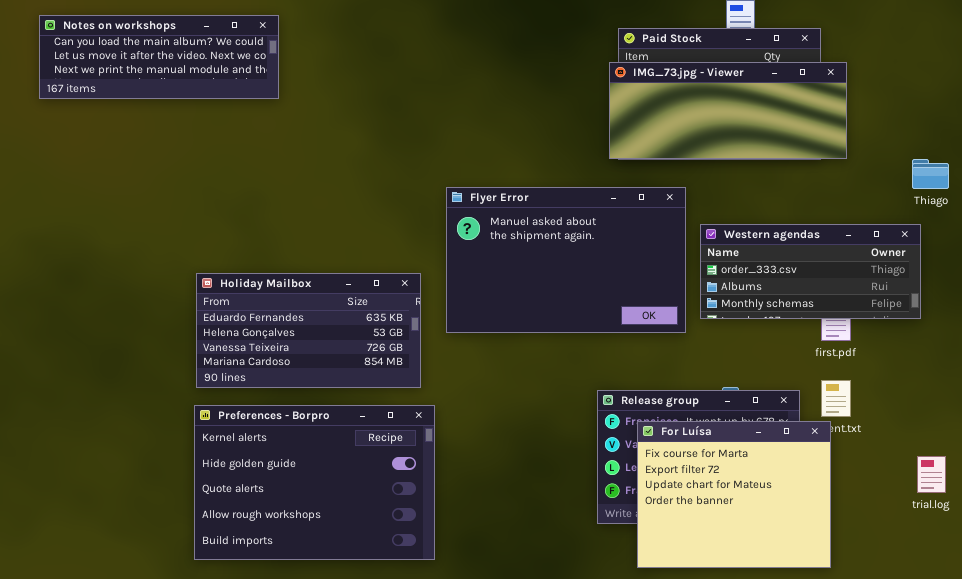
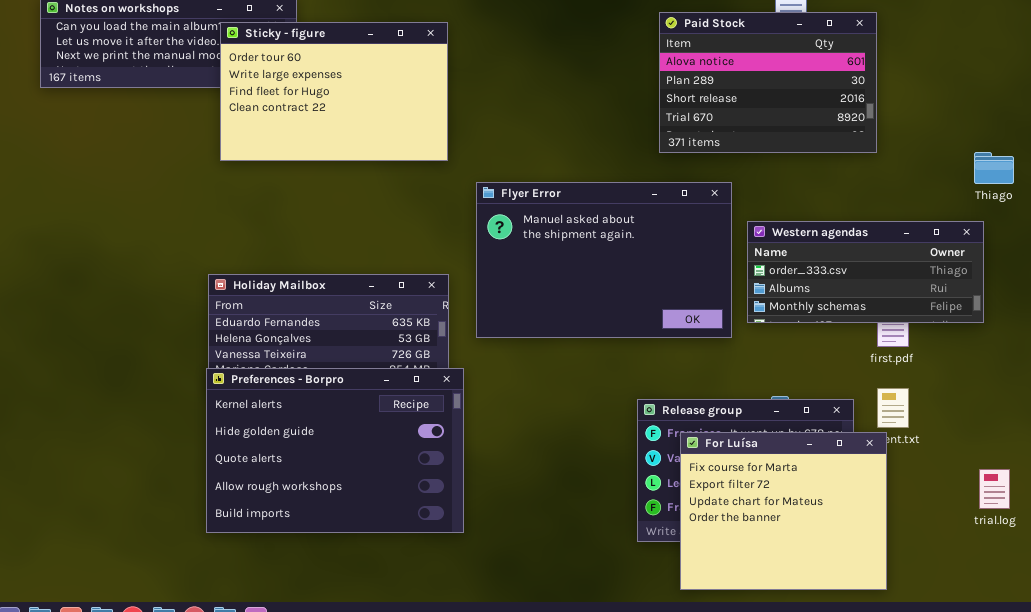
Sticky - figure: none -> [220,22,448,161], opened
IMG_73.jpg - Viewer: [609,62,847,159] -> none, closed
Preferences - Borpro: [194,405,435,560] -> [206,368,464,533], moved

